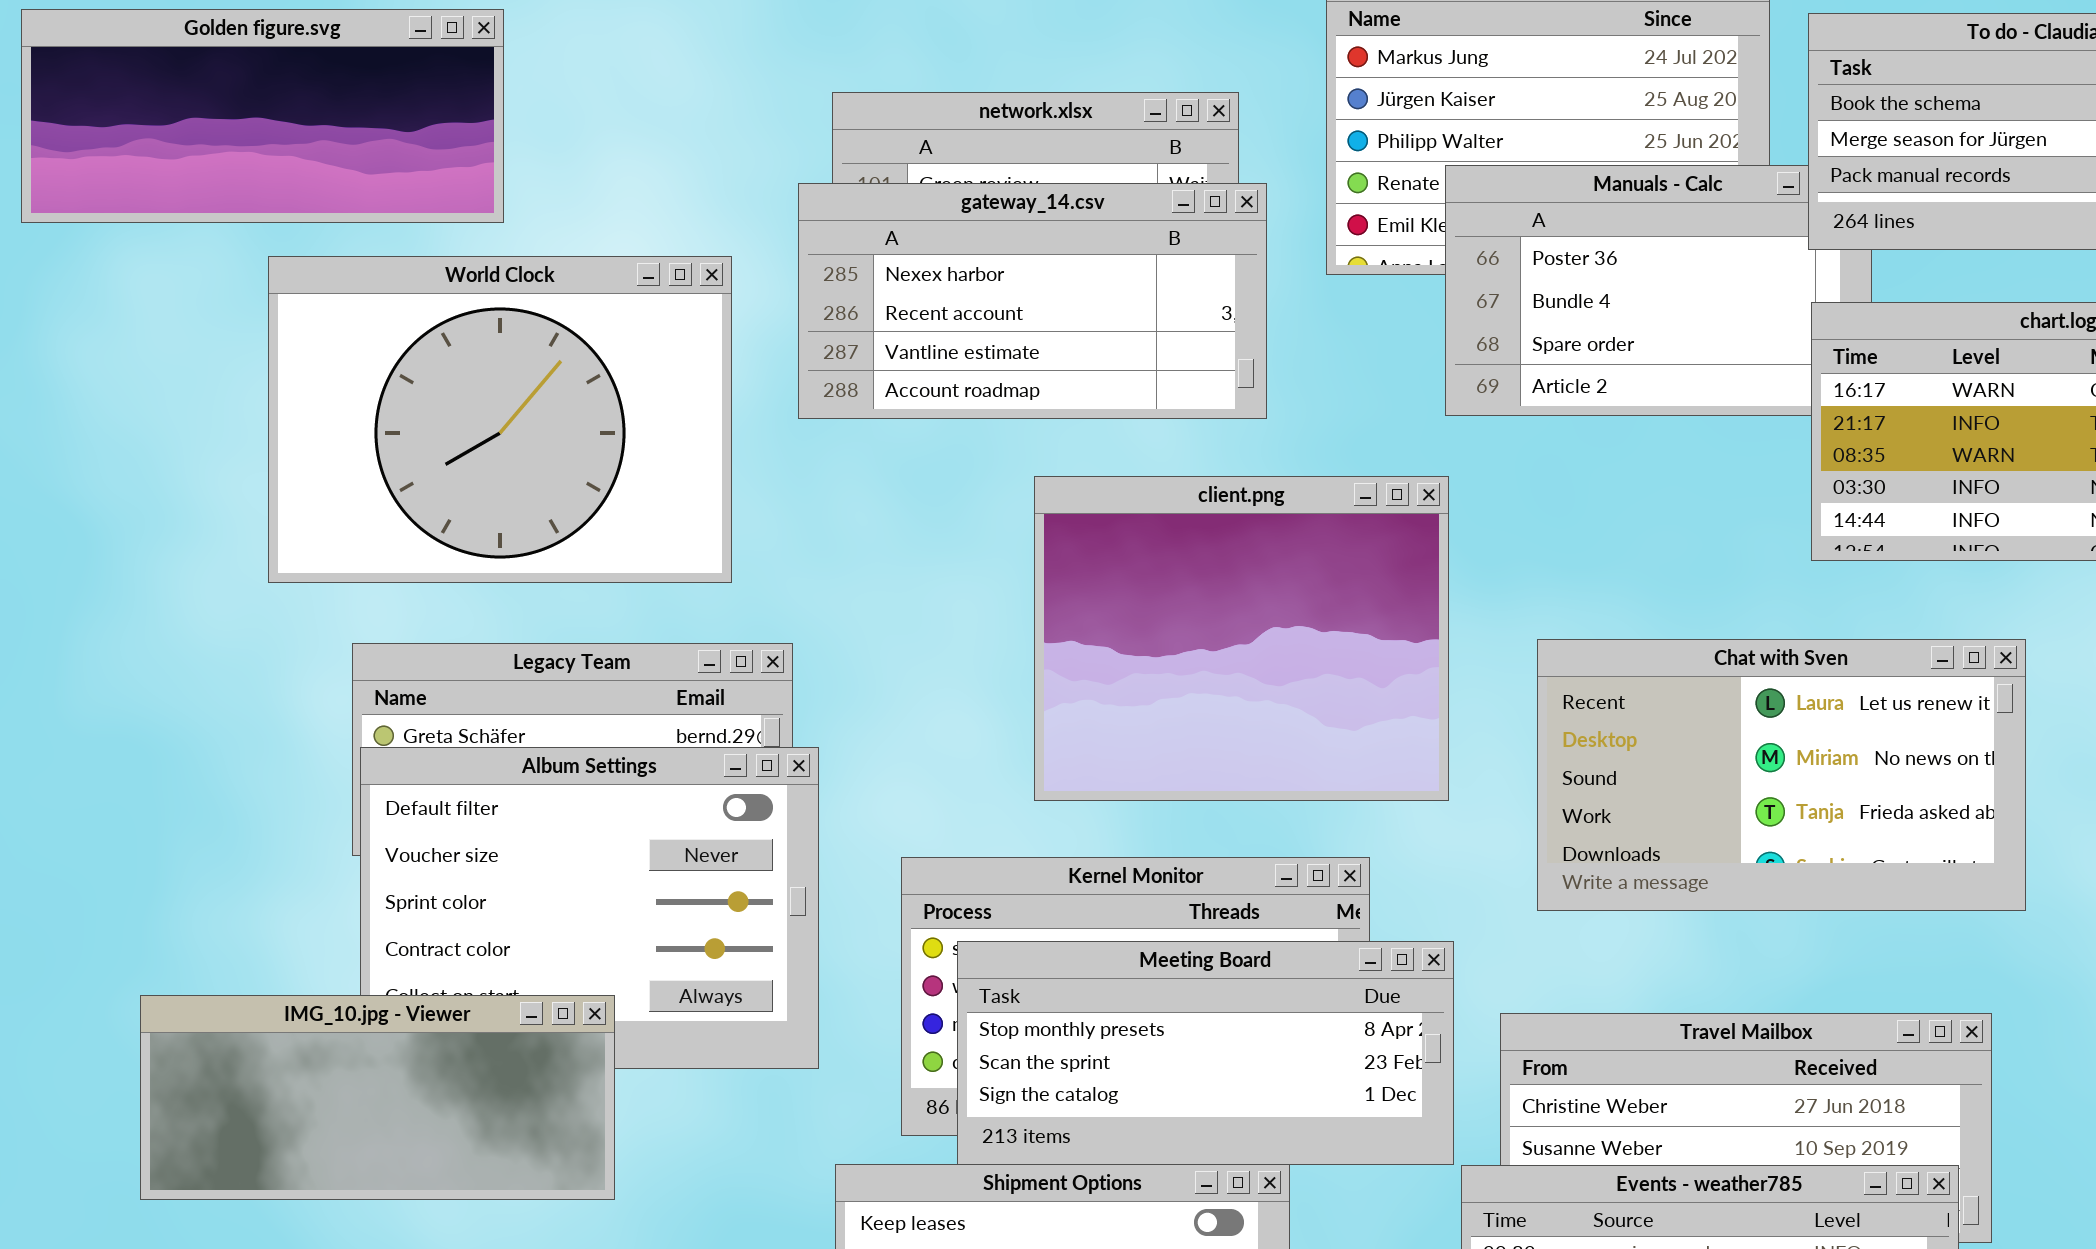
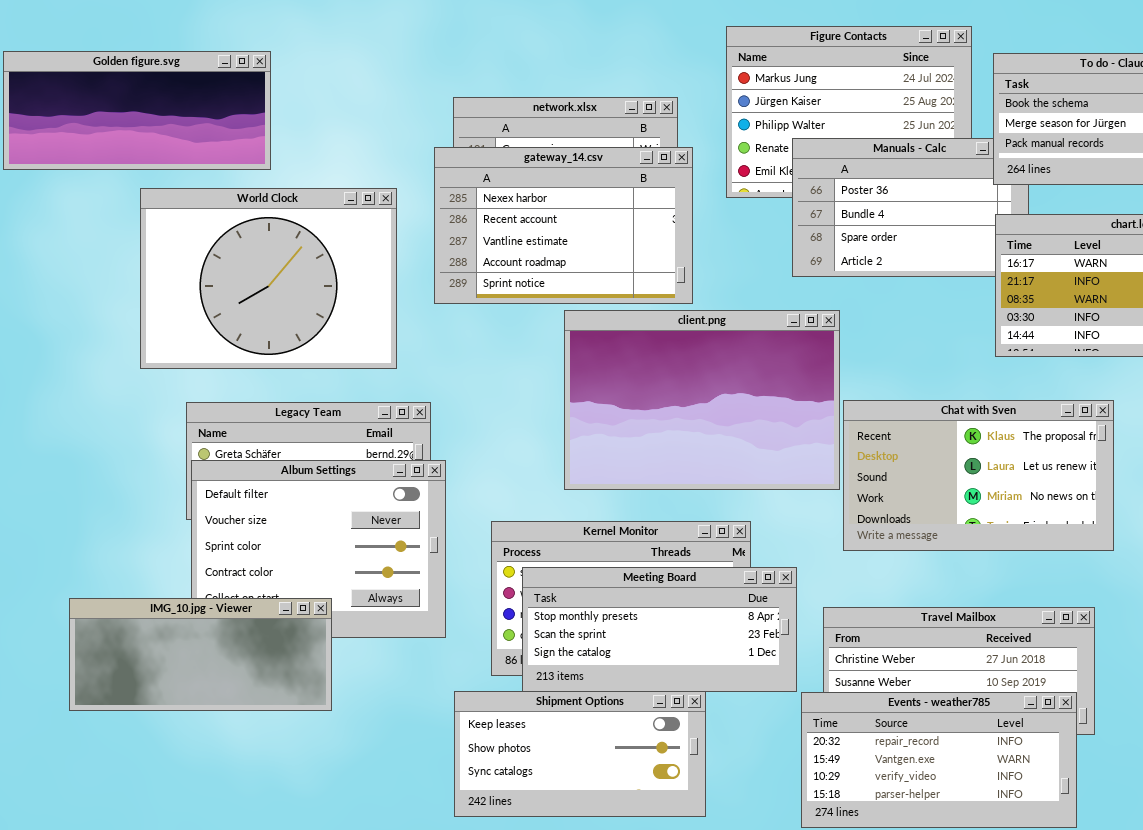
gateway_14.csv: [798,183,1267,419] -> [434,147,693,304], resized
client.png: [1034,476,1449,801] -> [564,310,840,490], resized
Chat with Sven: [1537,639,2026,911] -> [843,400,1114,551], scrolled up 1 row

